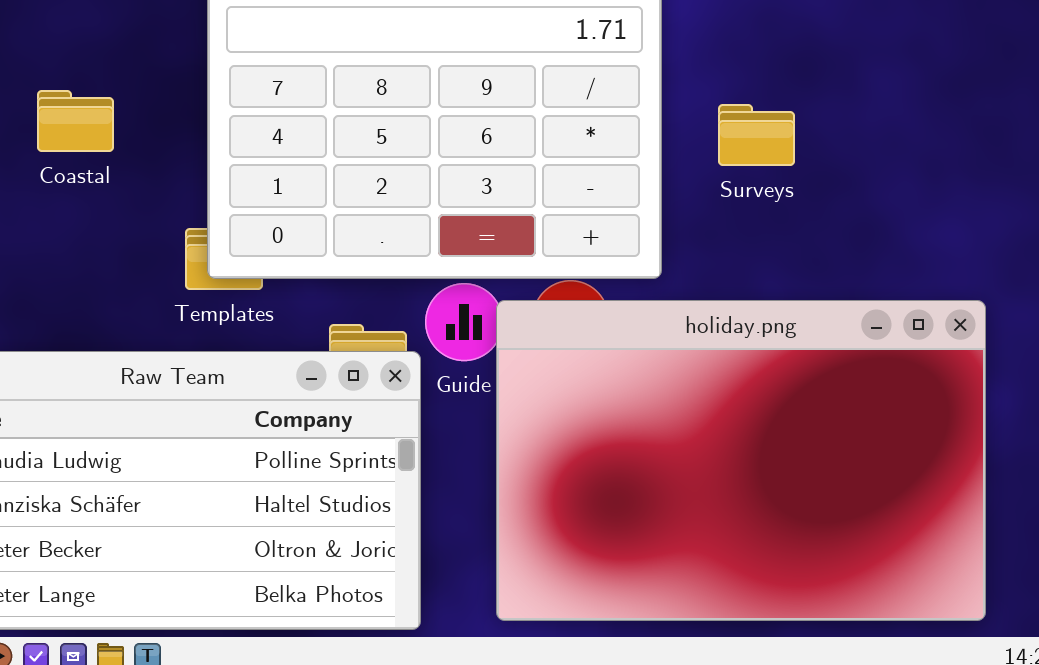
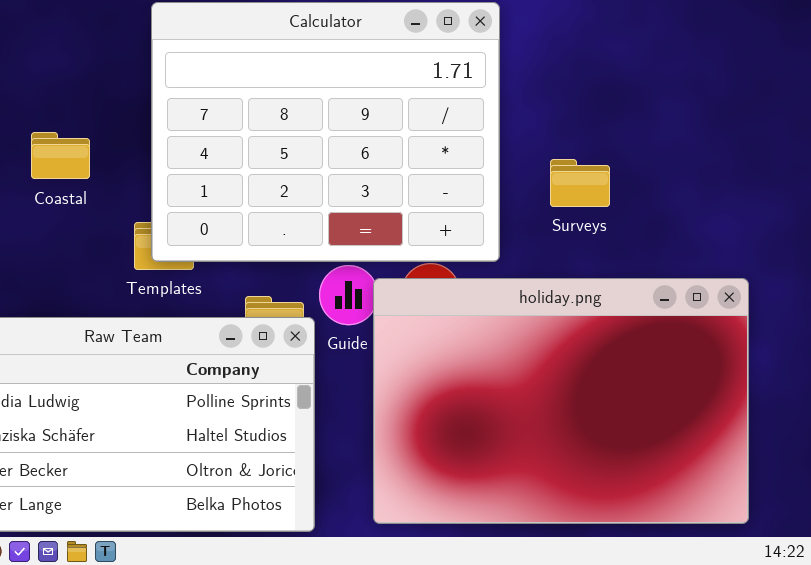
Coastal: [37,90,114,152] -> [31,132,90,179], moved
Surveys: [718,104,795,166] -> [550,159,610,207], moved

